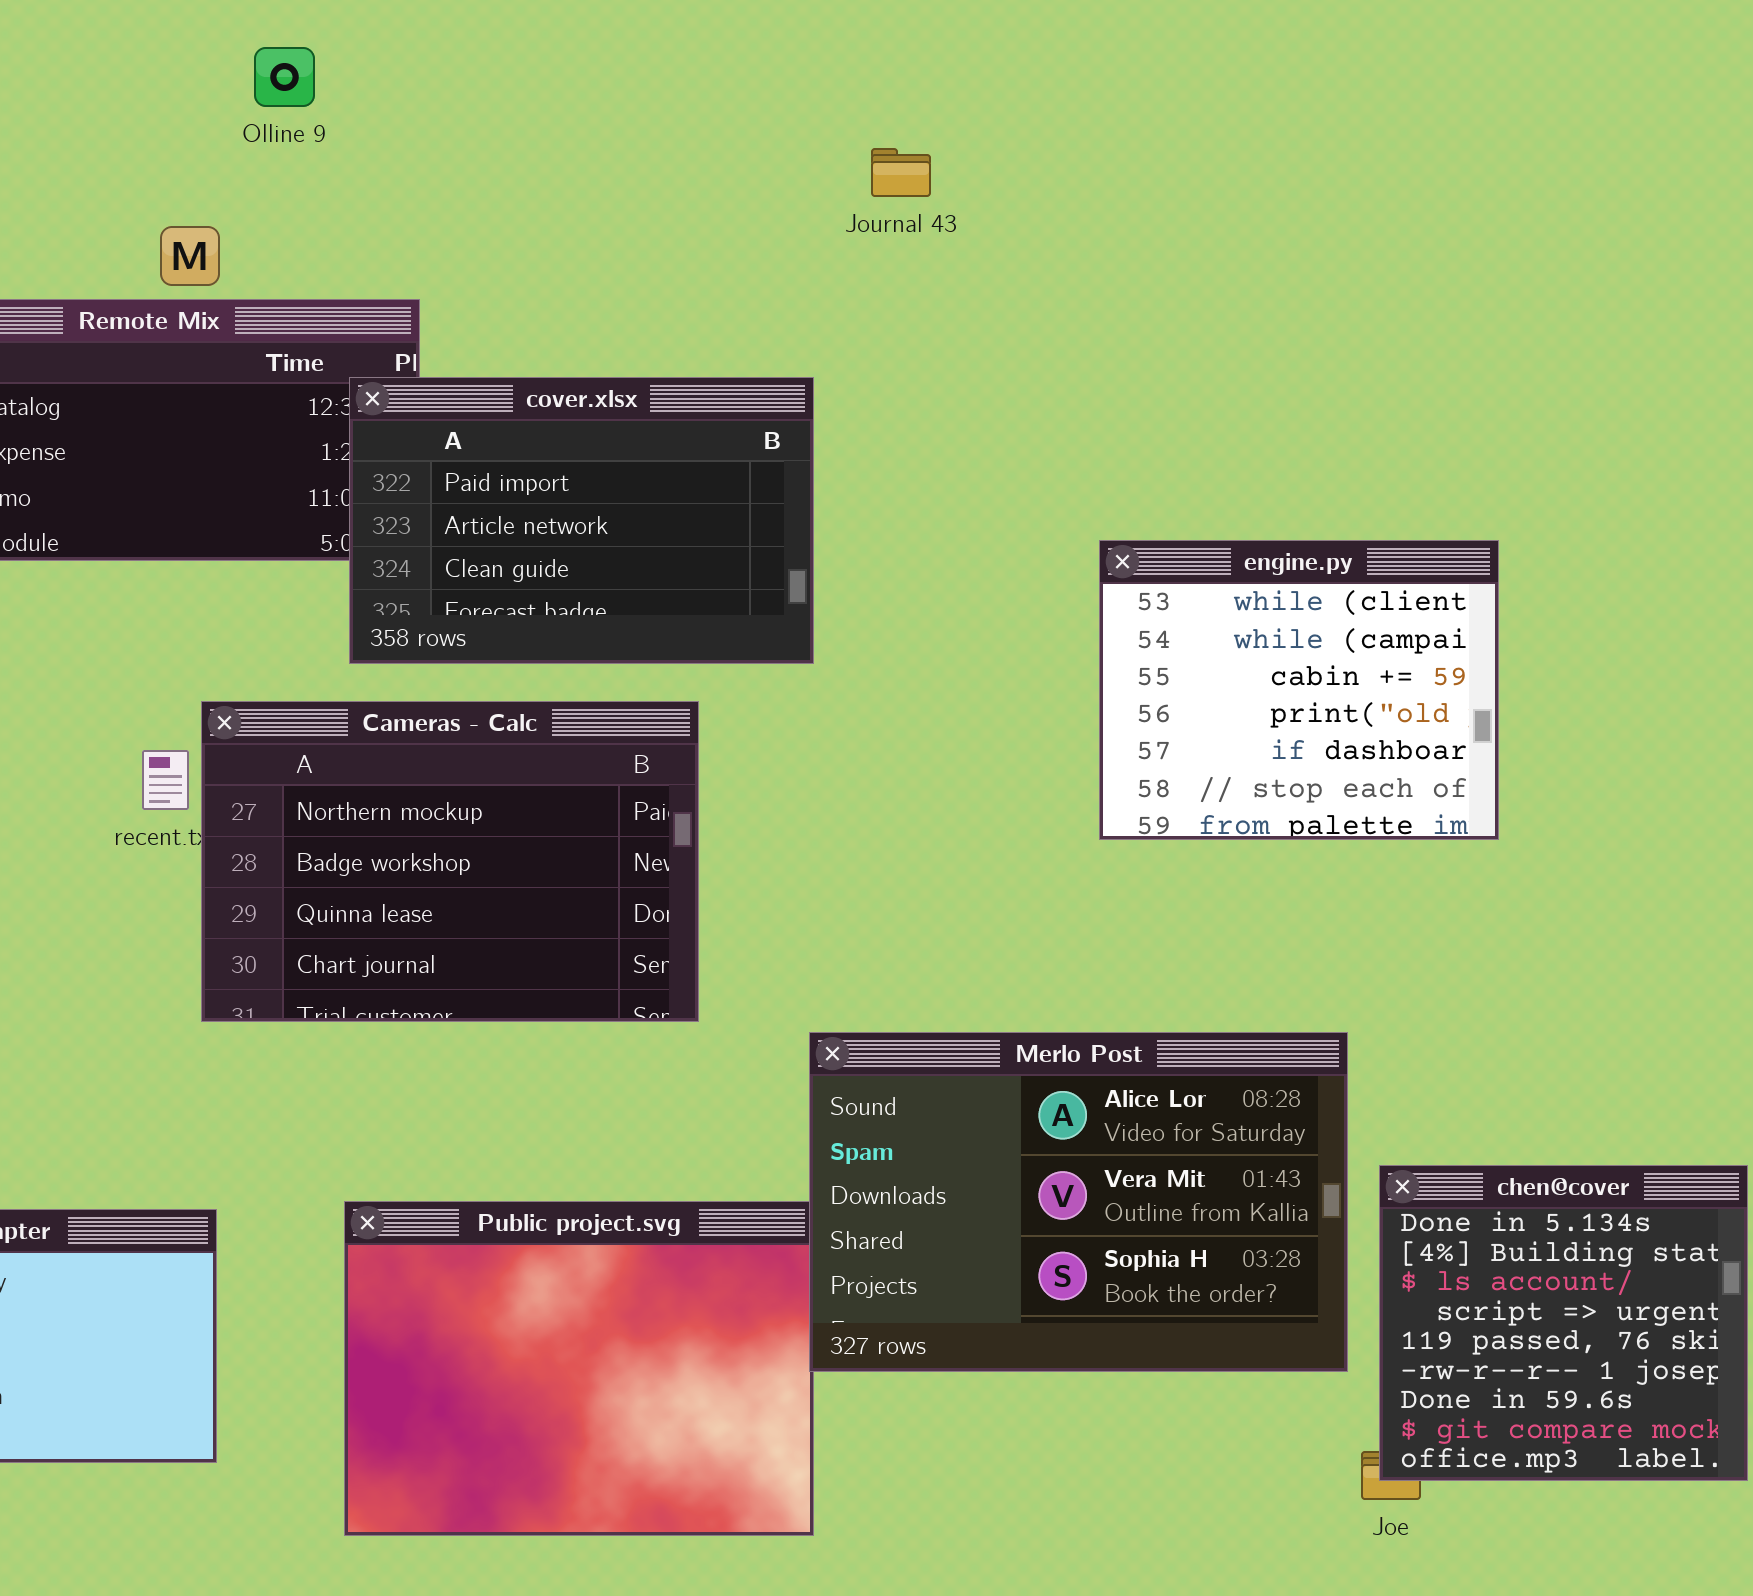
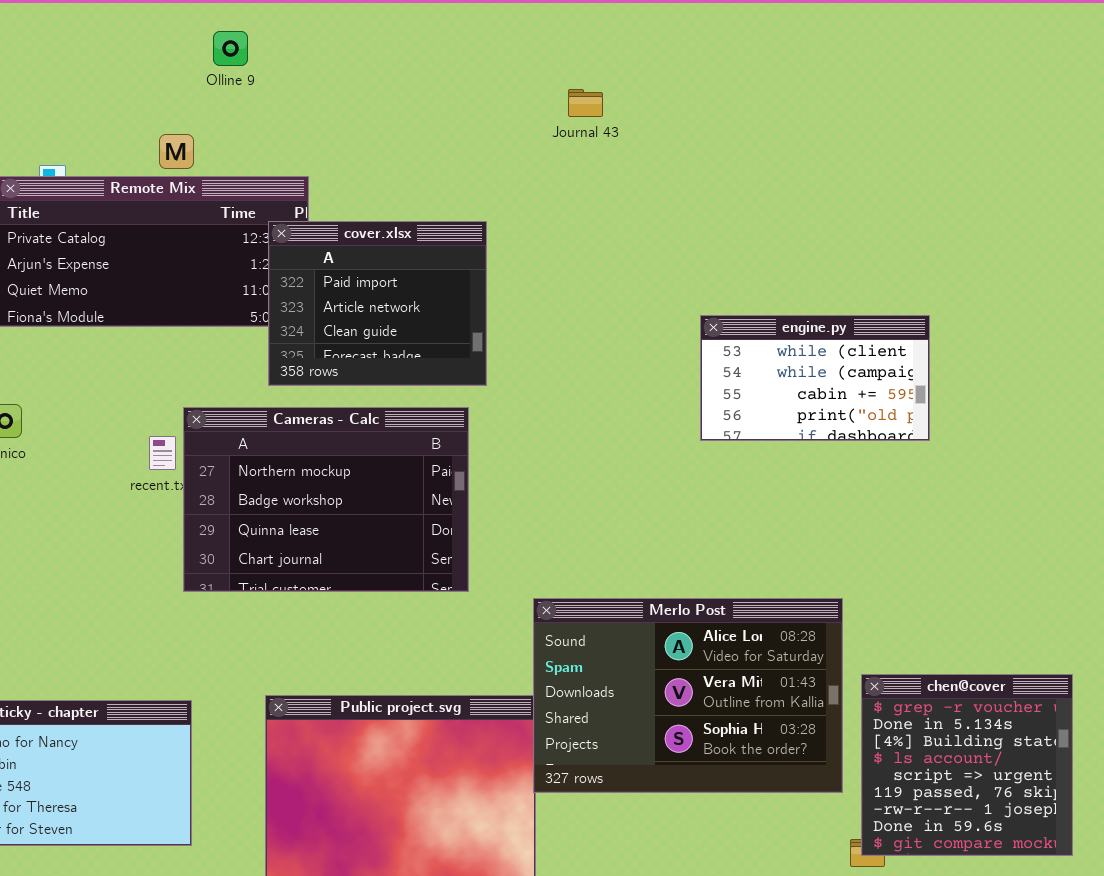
cover.xlsx: [349,377,814,664] -> [268,221,487,386], resized
engine.py: [1099,540,1499,840] -> [700,315,930,441], resized
chen@cover: [1379,1165,1748,1481] -> [861,674,1073,856], scrolled up 1 row

